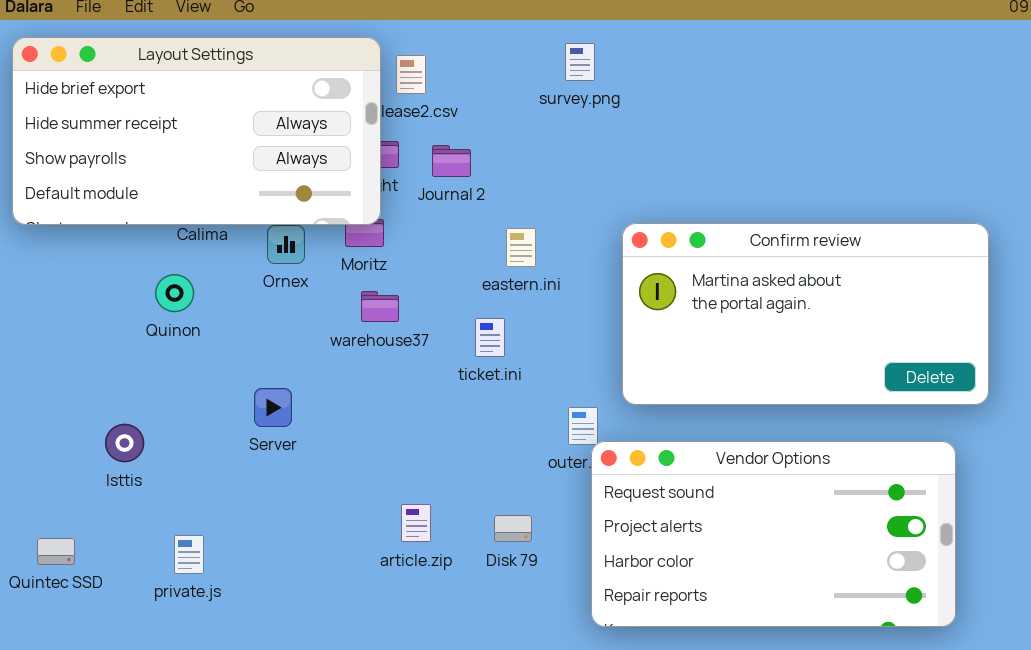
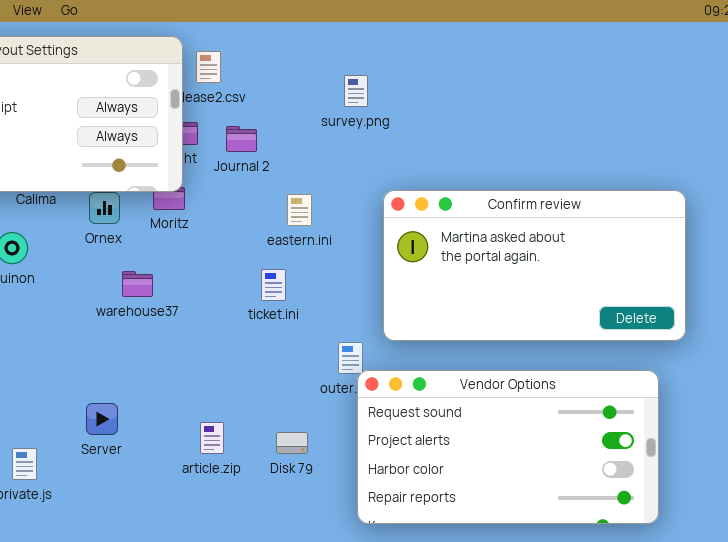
survey.png: [565,43,595,81] -> [344,75,368,107], moved
warehouse37: [361,291,399,322] -> [122,271,153,297], moved
Server: [254,388,292,427] -> [86,403,118,435], moved

